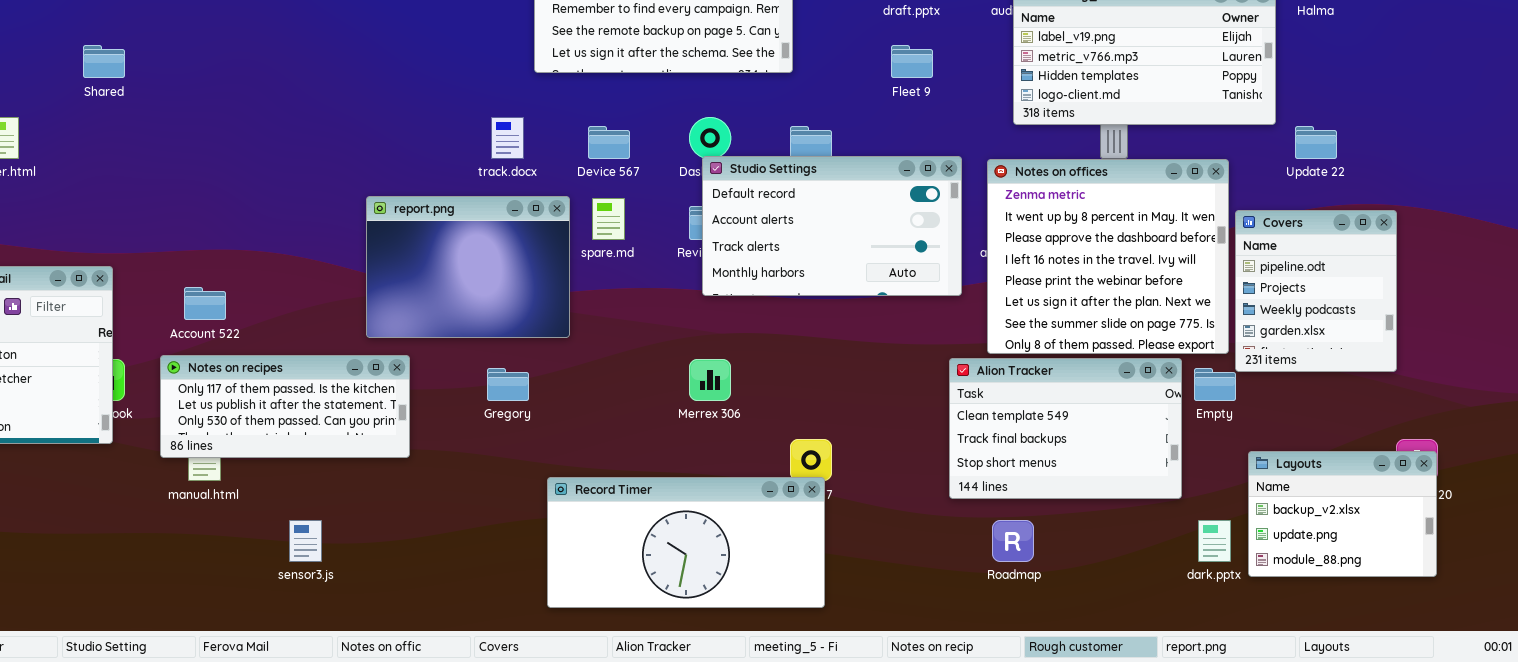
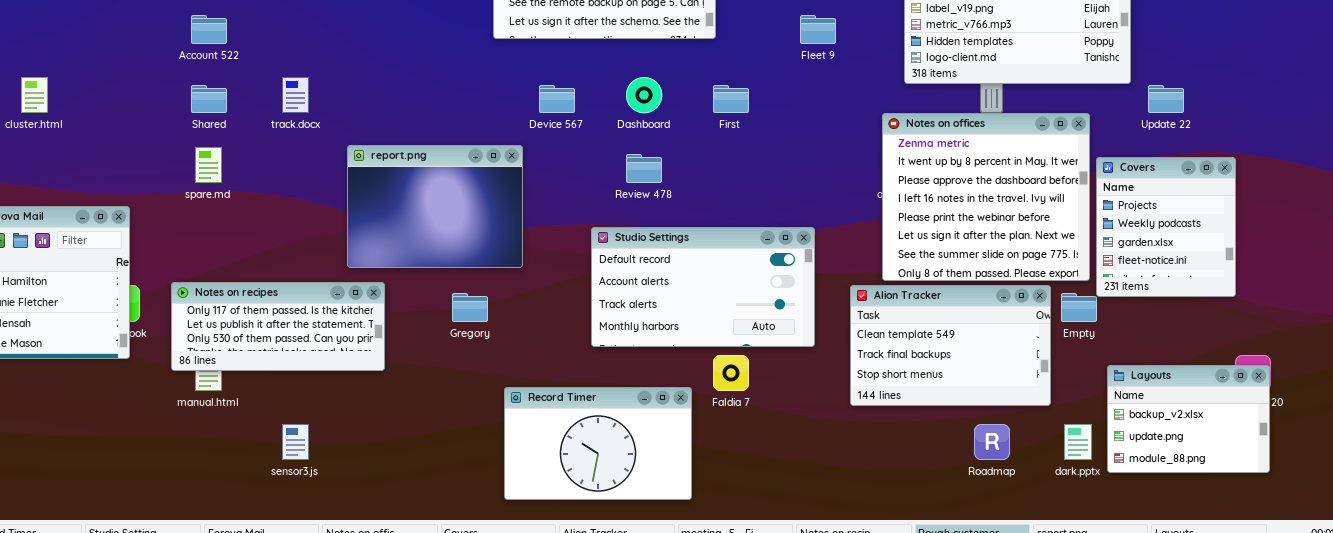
Shared: [83,45,125,78] -> [191,85,227,113], moved
track.docx: [491,117,524,159] -> [282,77,309,113], moved
Studio Settings: [702,156,962,296] -> [591,227,815,347], moved
spare.md: [592,198,625,240] -> [195,147,222,183], moved
Covers: [1235,210,1397,372] -> [1096,157,1236,297], scrolled down 1 row
Account 522: [184,287,226,320] -> [191,15,227,44], moved
Record Timer: [547,477,825,608] -> [504,387,692,500], resized
Roadmap: [992,520,1034,562] -> [974,424,1010,460], moved

